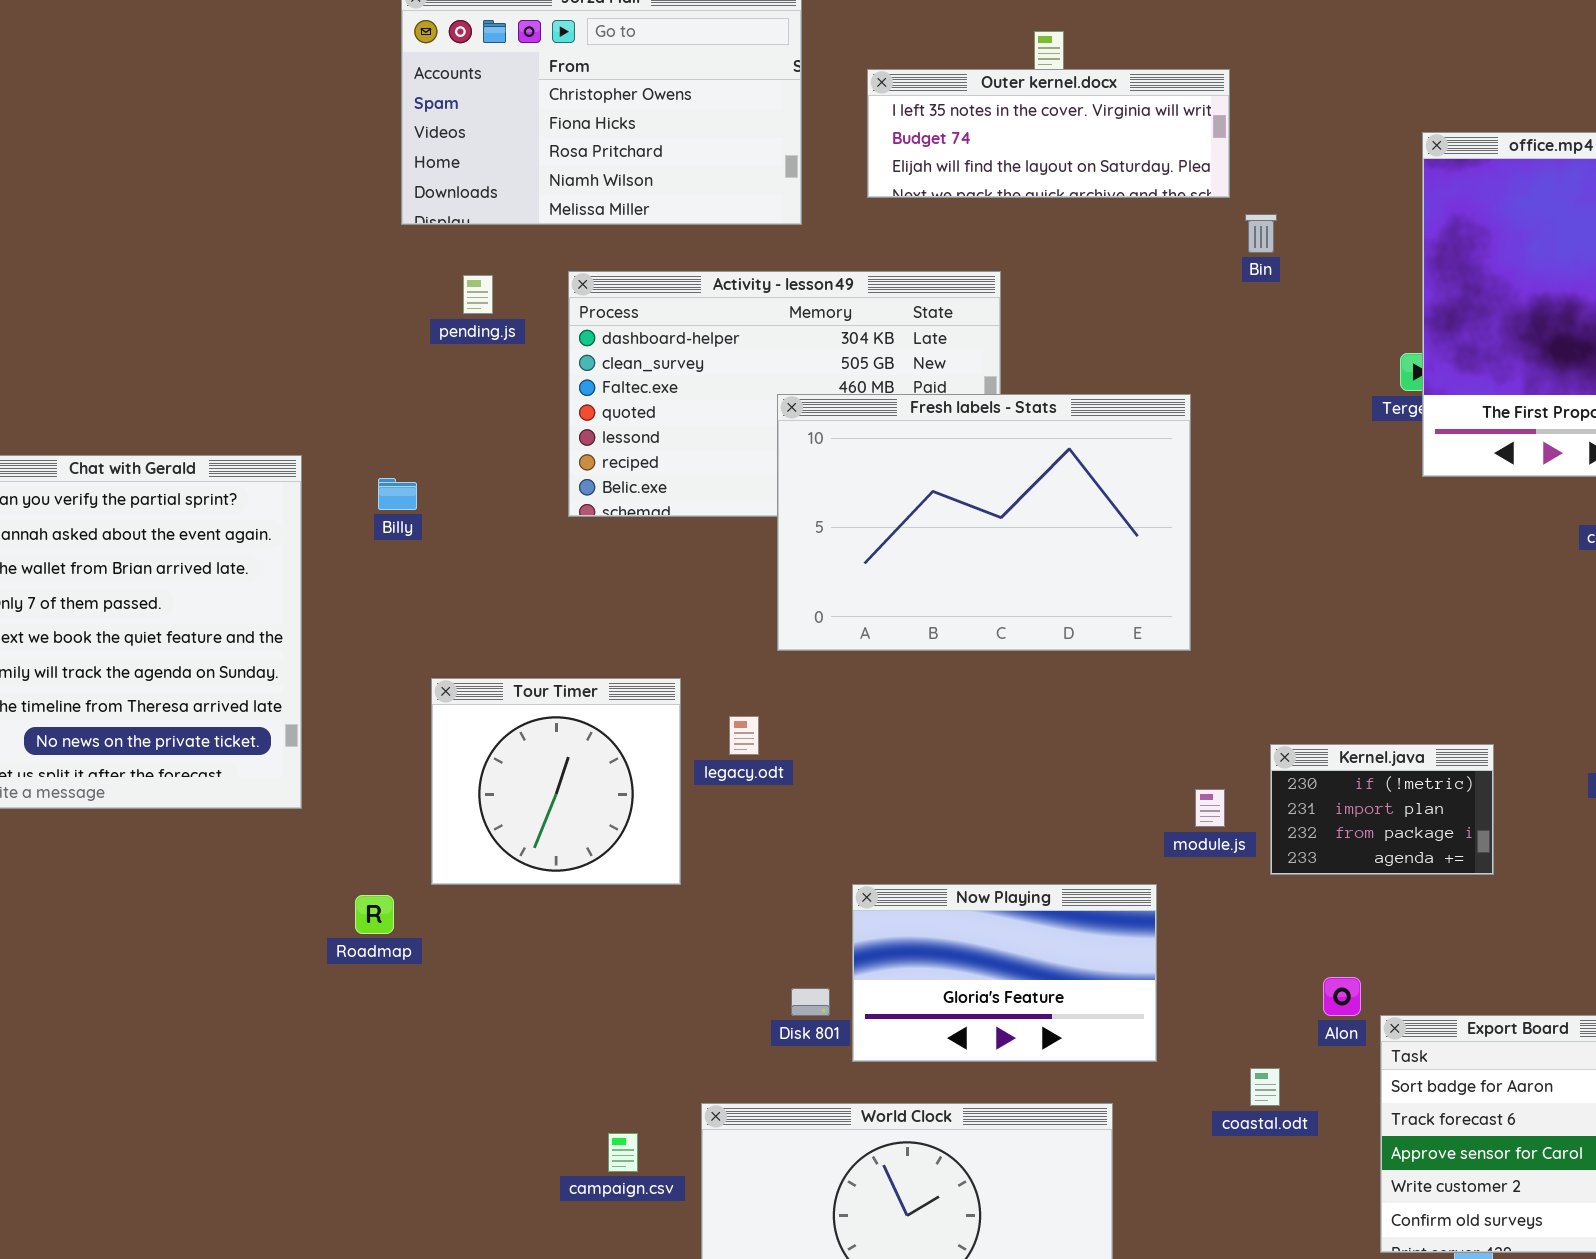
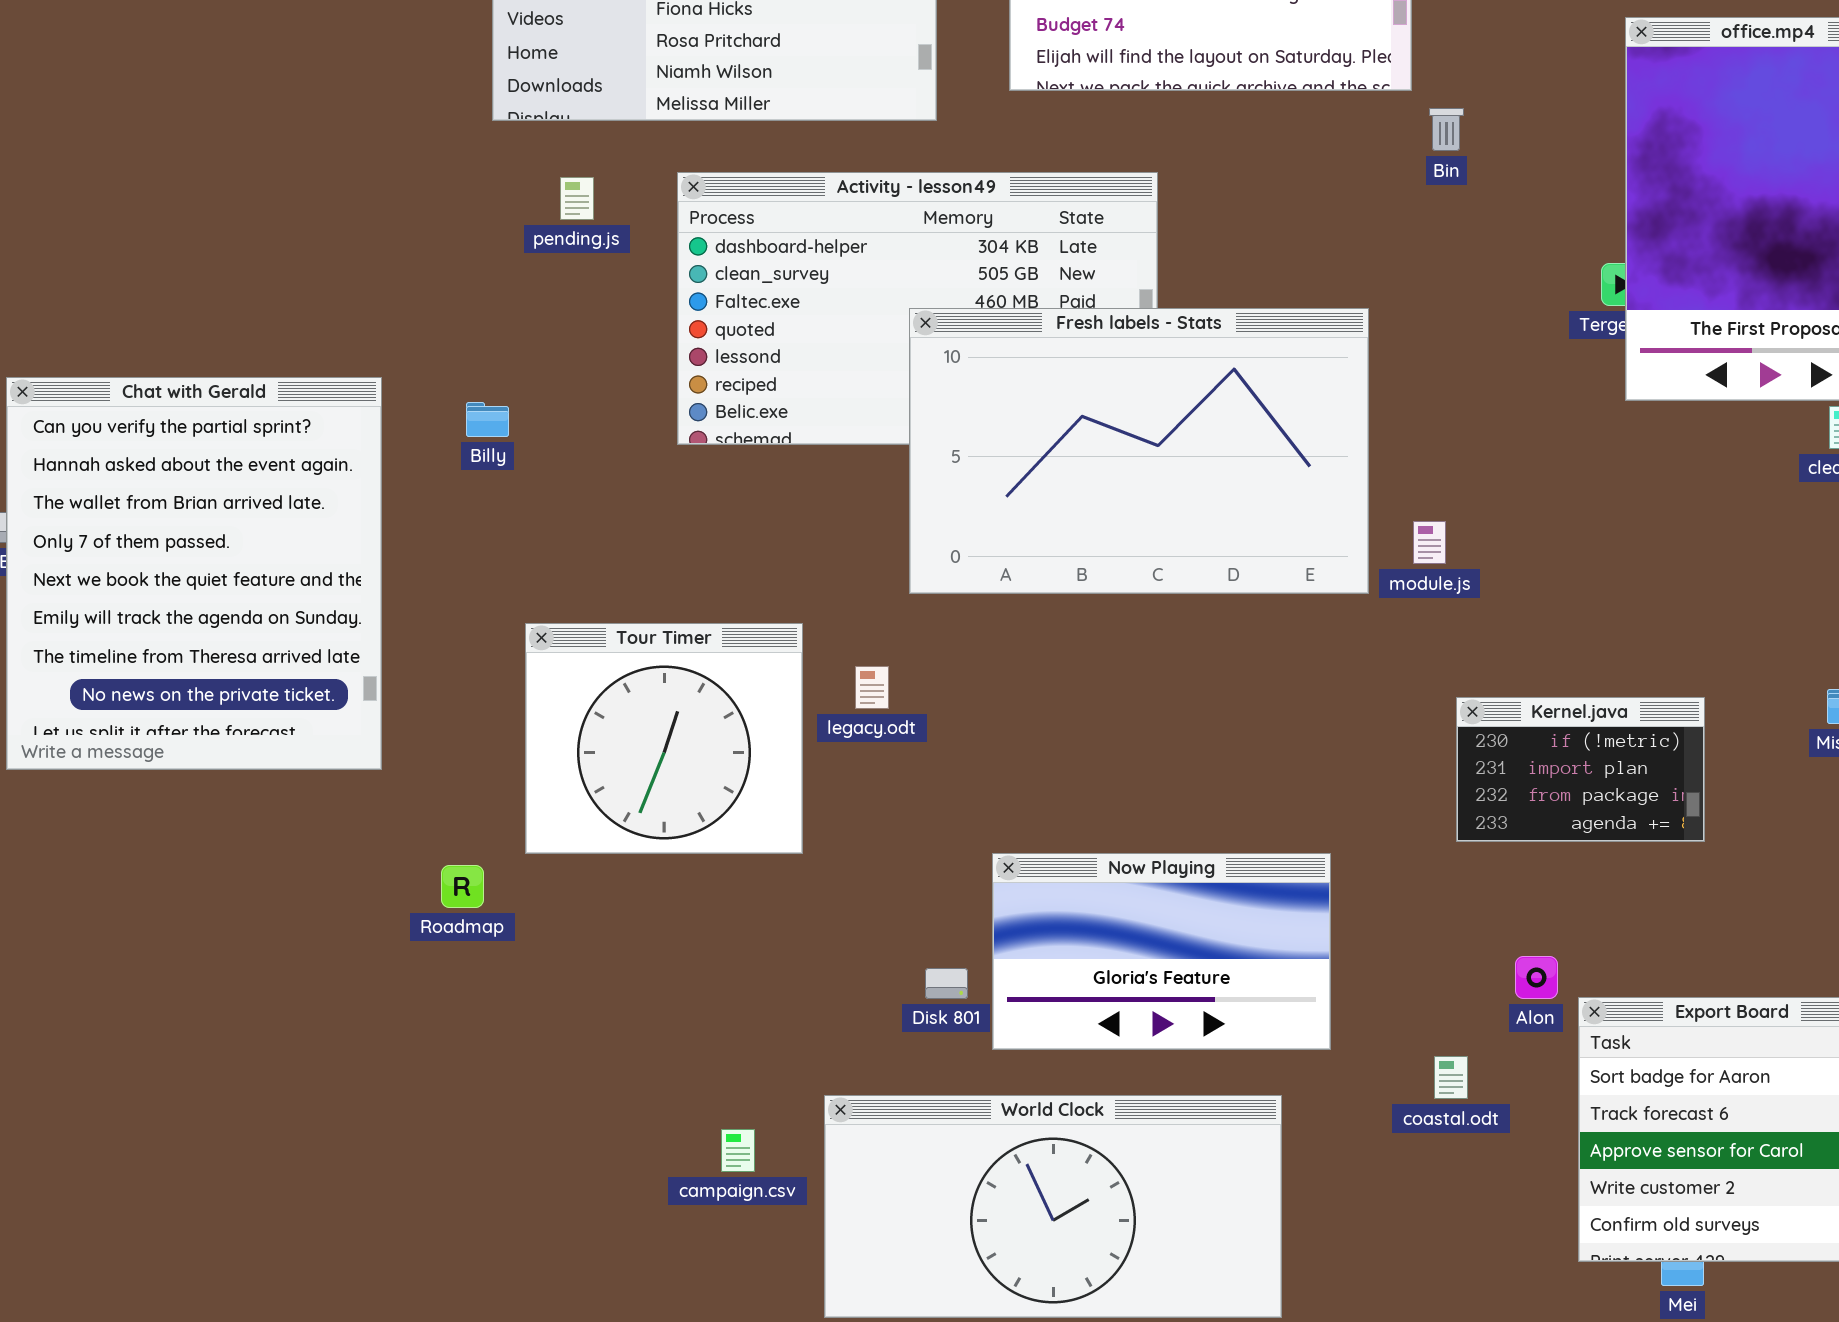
module.js: [1195,789,1225,827] -> [1413,521,1446,564], moved

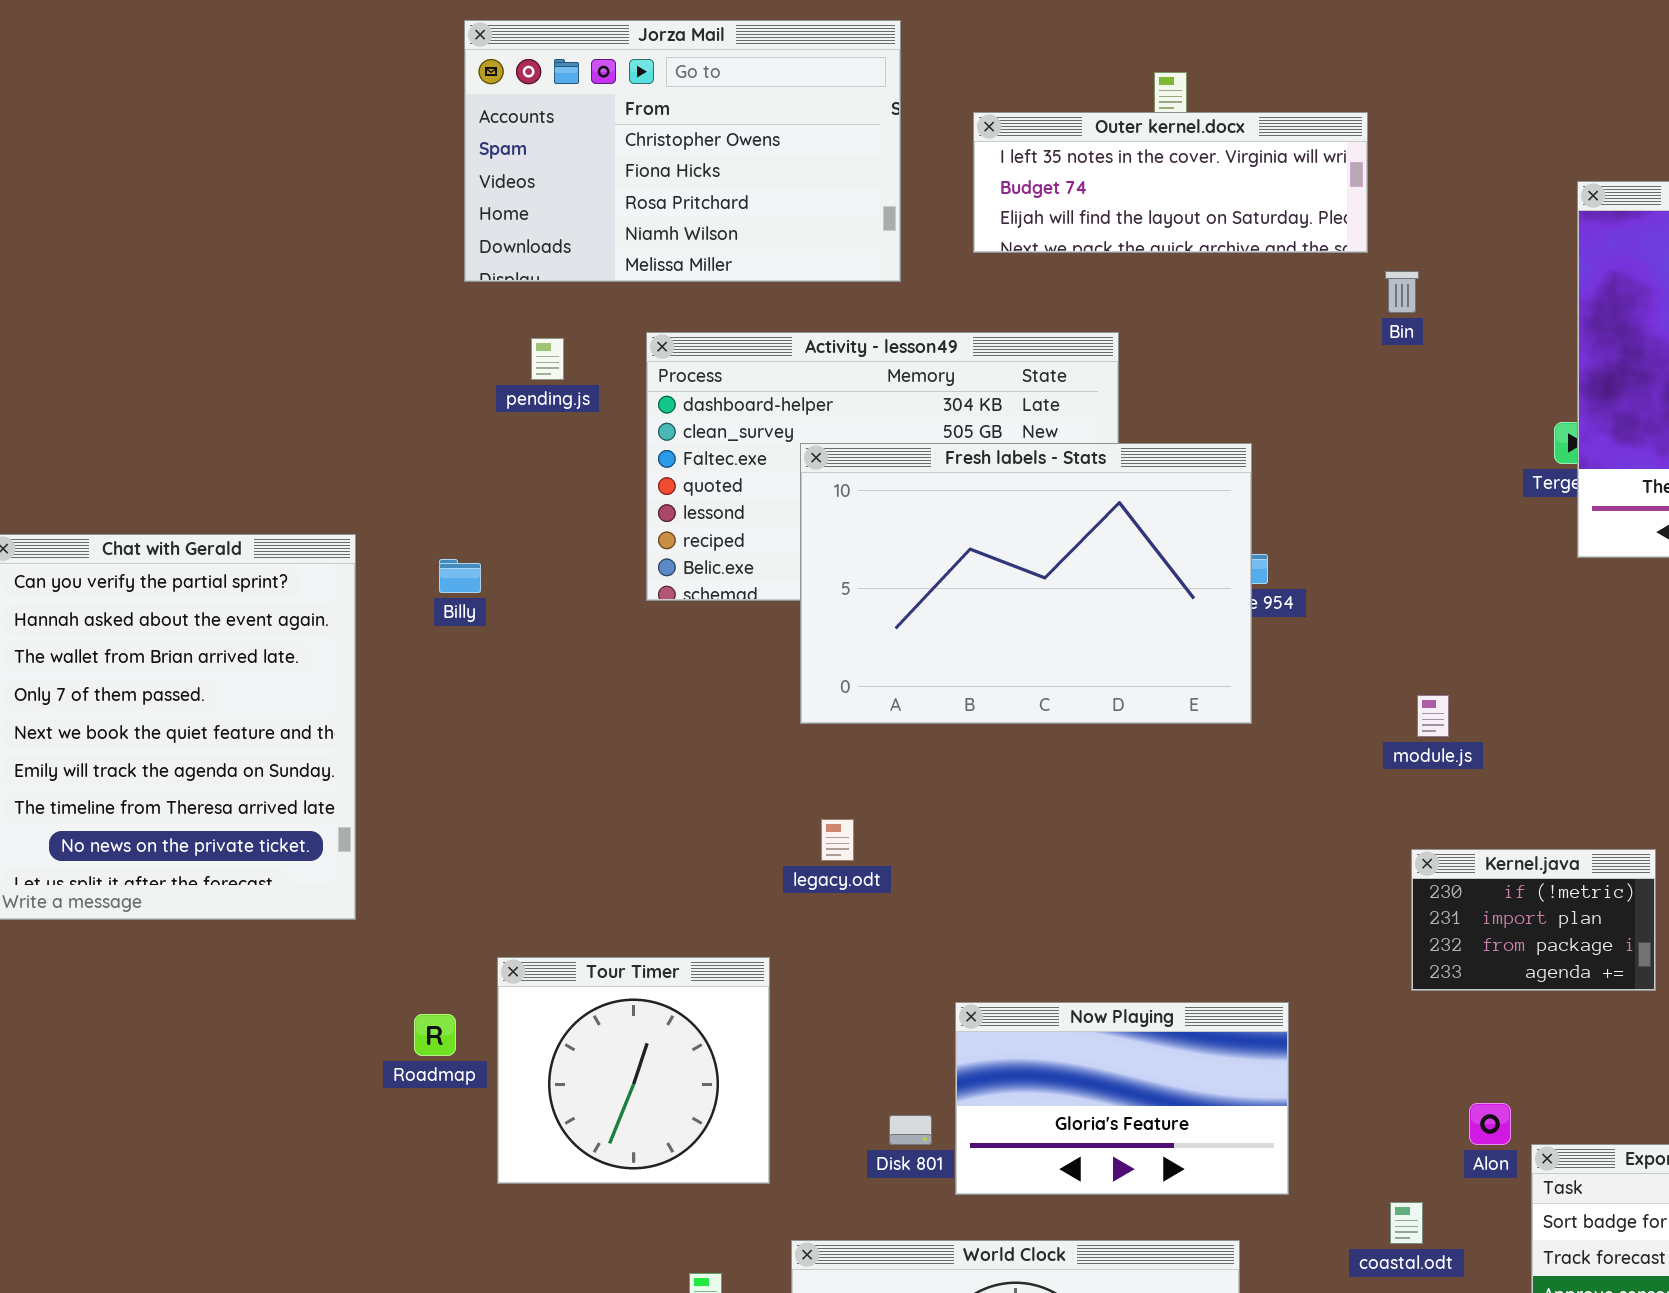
Fresh labels - Stats: [909,308,1369,594] -> [800,443,1252,724], moved
module.js: [1413,521,1446,564] -> [1417,695,1449,737], moved
Tour Timer: [525,623,803,854] -> [497,957,770,1184], moved

